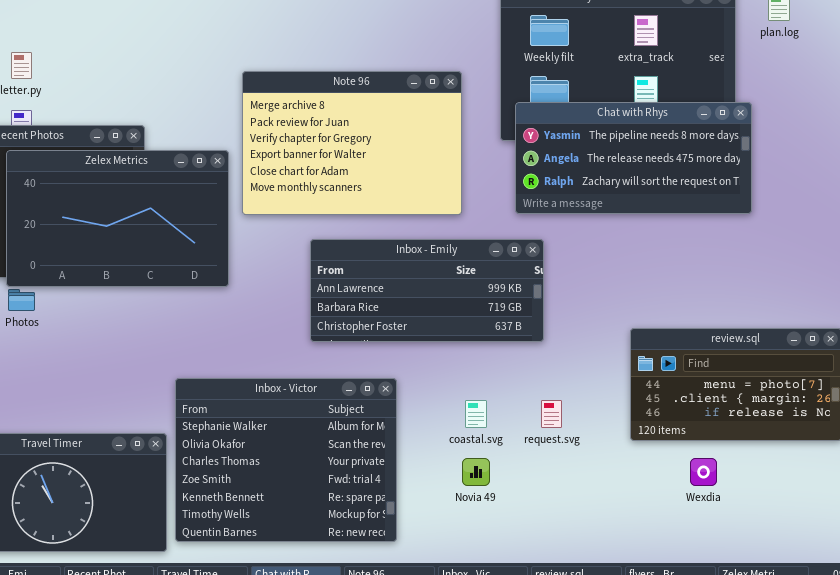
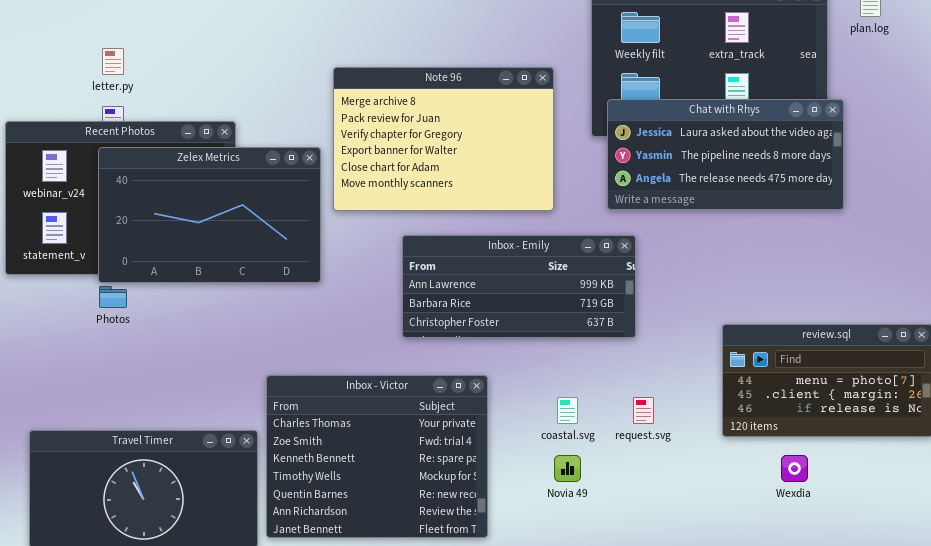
Chat with Rhys: [515,102,752,214] -> [607,99,844,210], scrolled up 1 row
Inbox - Victor: [175,378,397,542] -> [266,375,488,538], scrolled down 2 rows

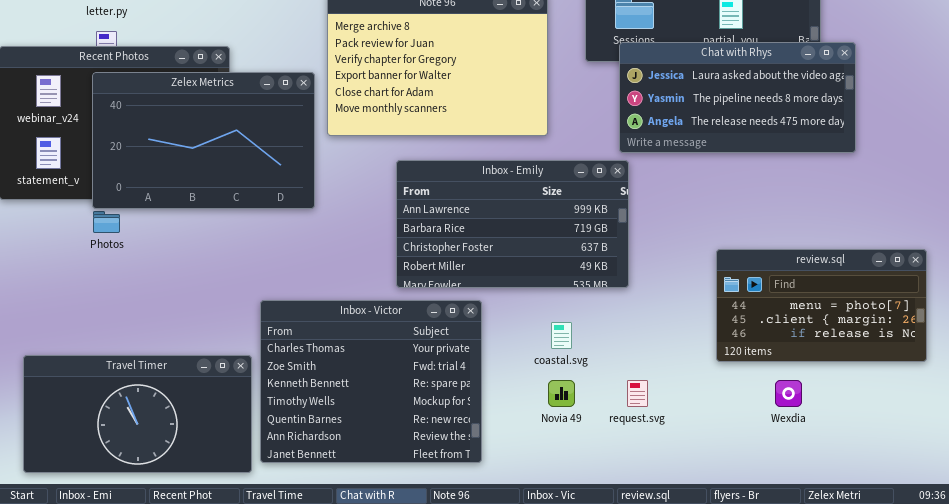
Chat with Rhys: [607,99,844,210] -> [619,42,856,153], moved
Inbox - Emily: [402,235,636,338] -> [396,160,629,288], resized
request.svg: [633,397,654,424] -> [627,380,648,407], moved

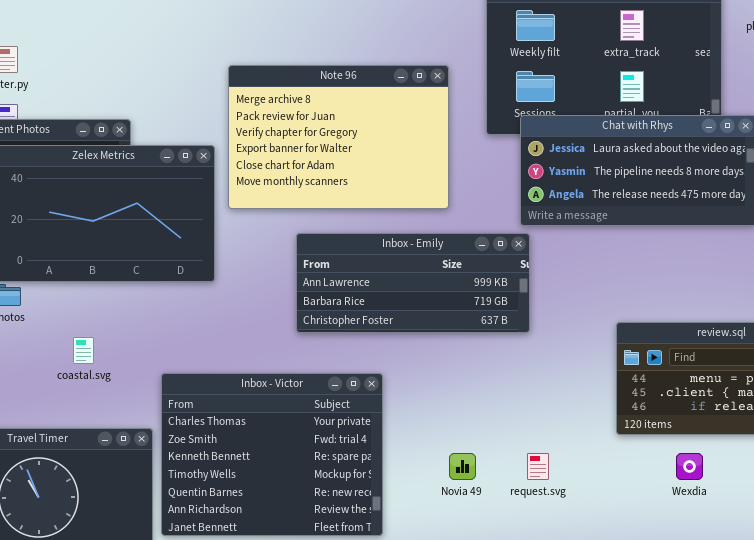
Inbox - Emily: [396,160,629,288] -> [296,233,530,333], resized
coastal.svg: [551,322,572,349] -> [73,337,94,364], moved

